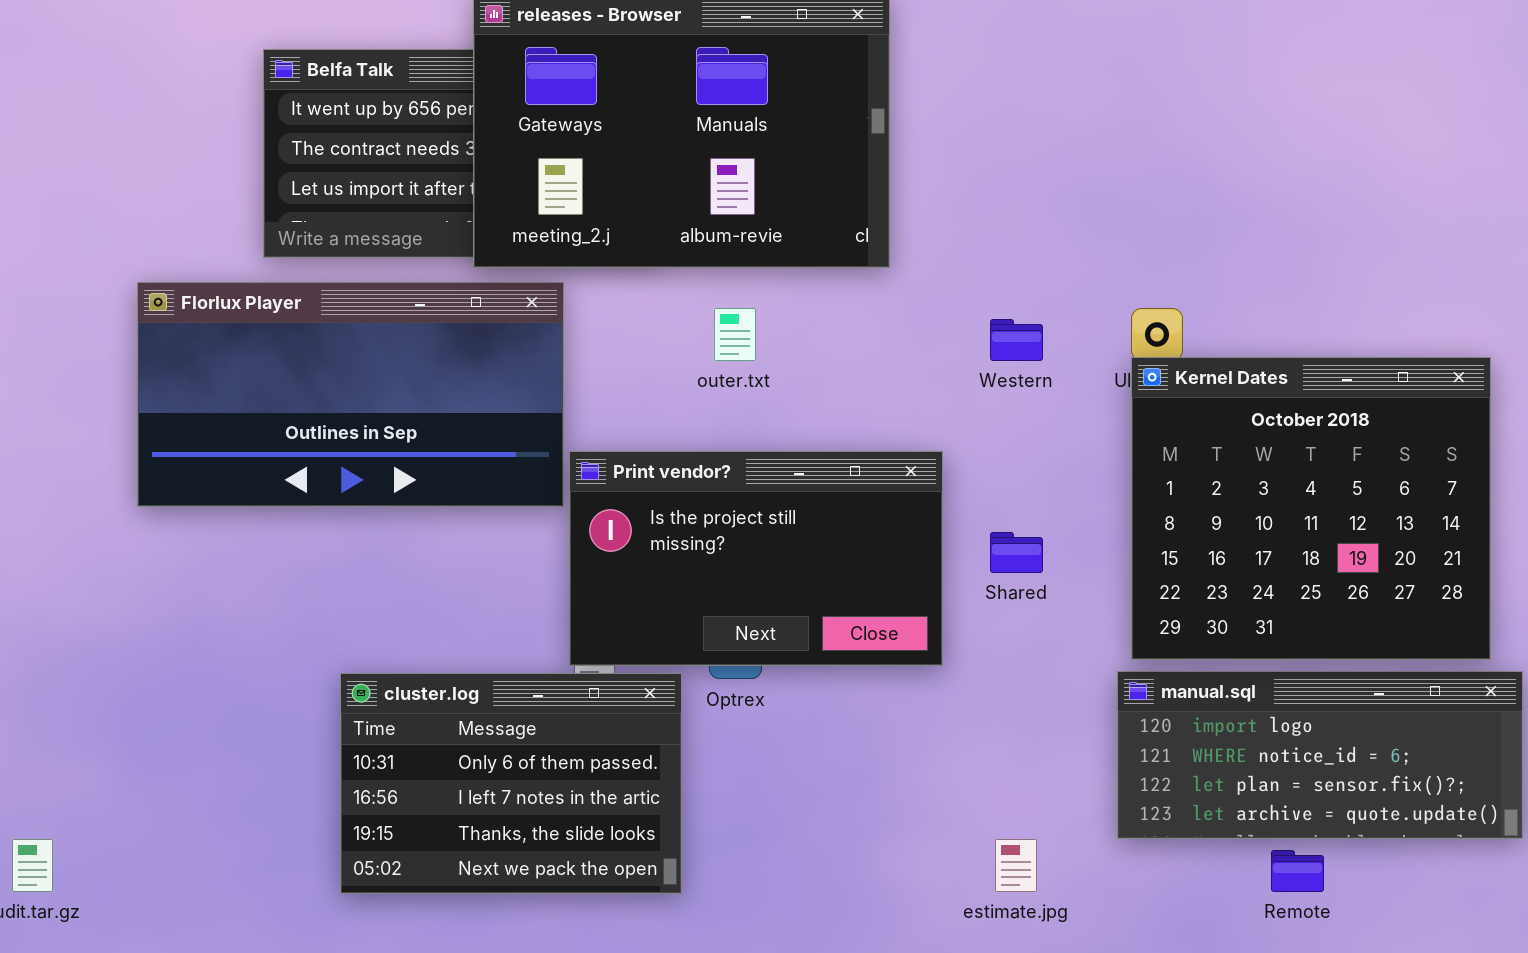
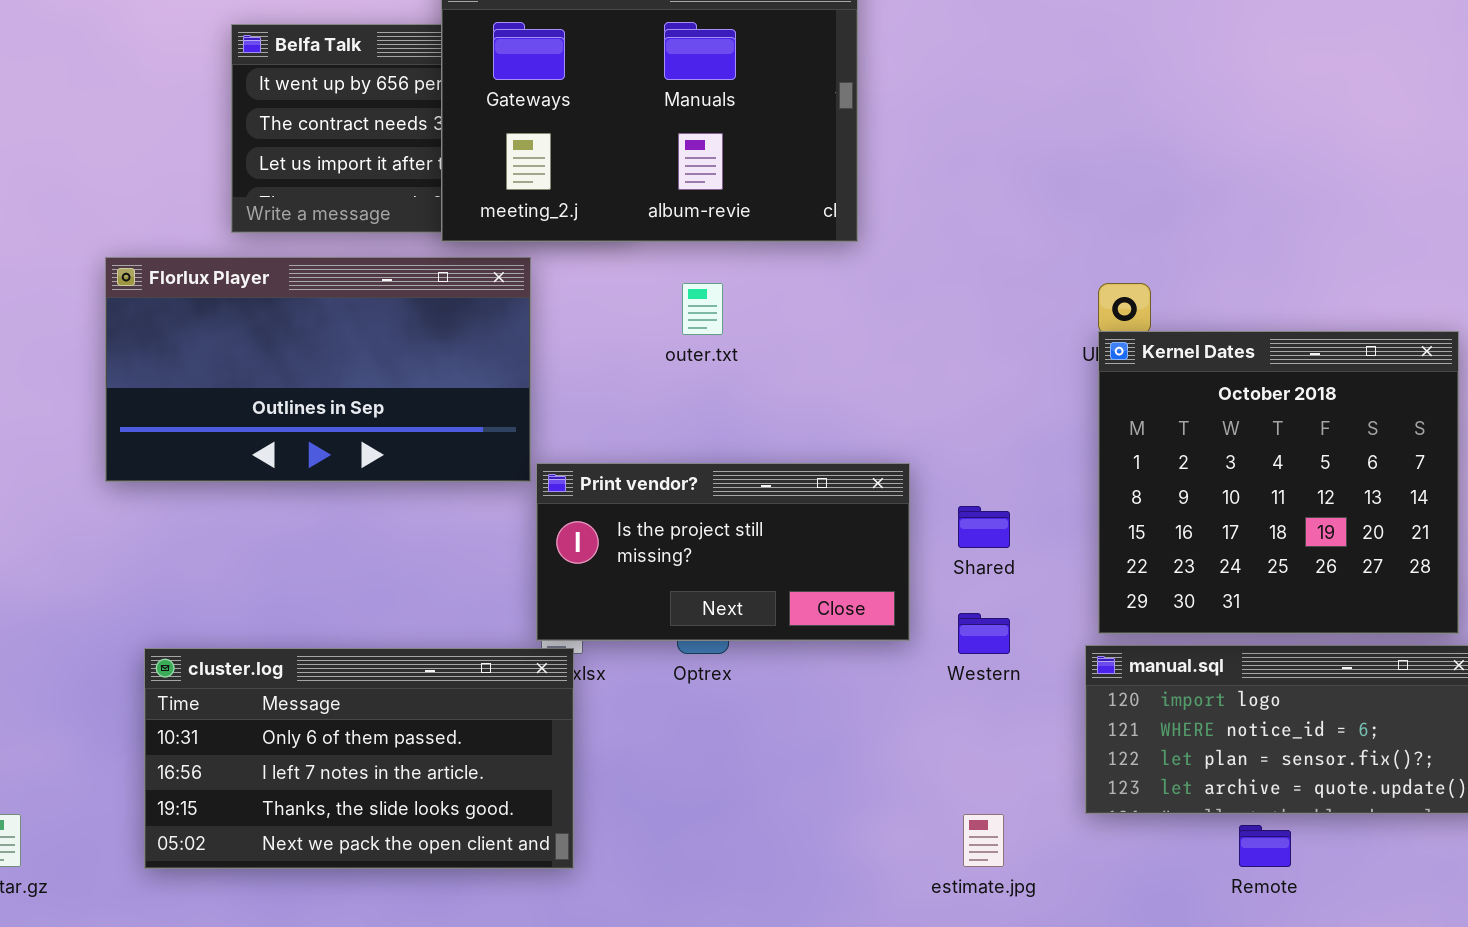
Western: [990,319,1043,361] -> [958,613,1010,654], moved
Print vendor?: [569,451,943,666] -> [536,463,910,641], resized
cluster.log: [340,673,682,894] -> [144,648,574,869], moved, resized

